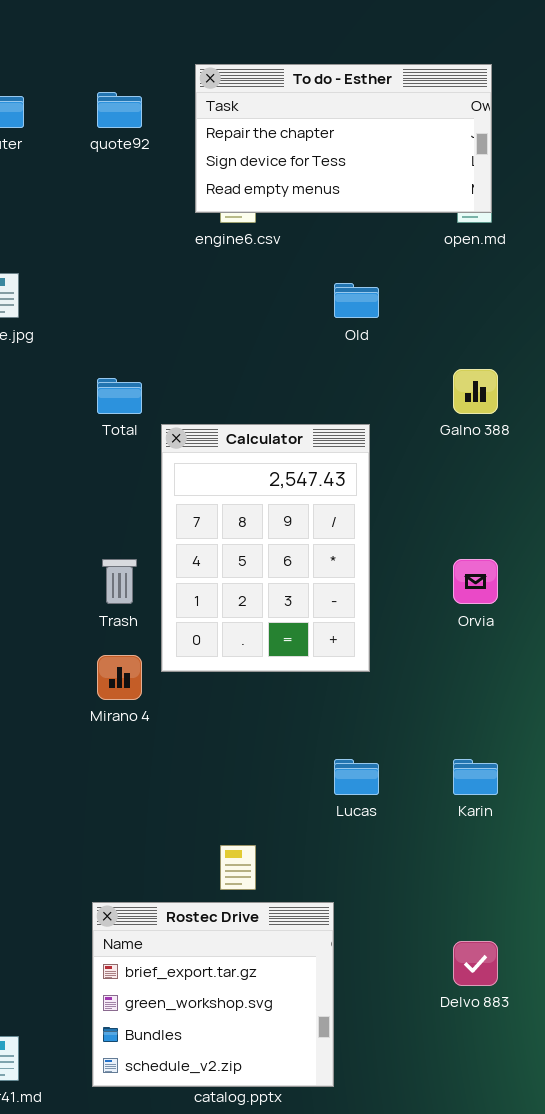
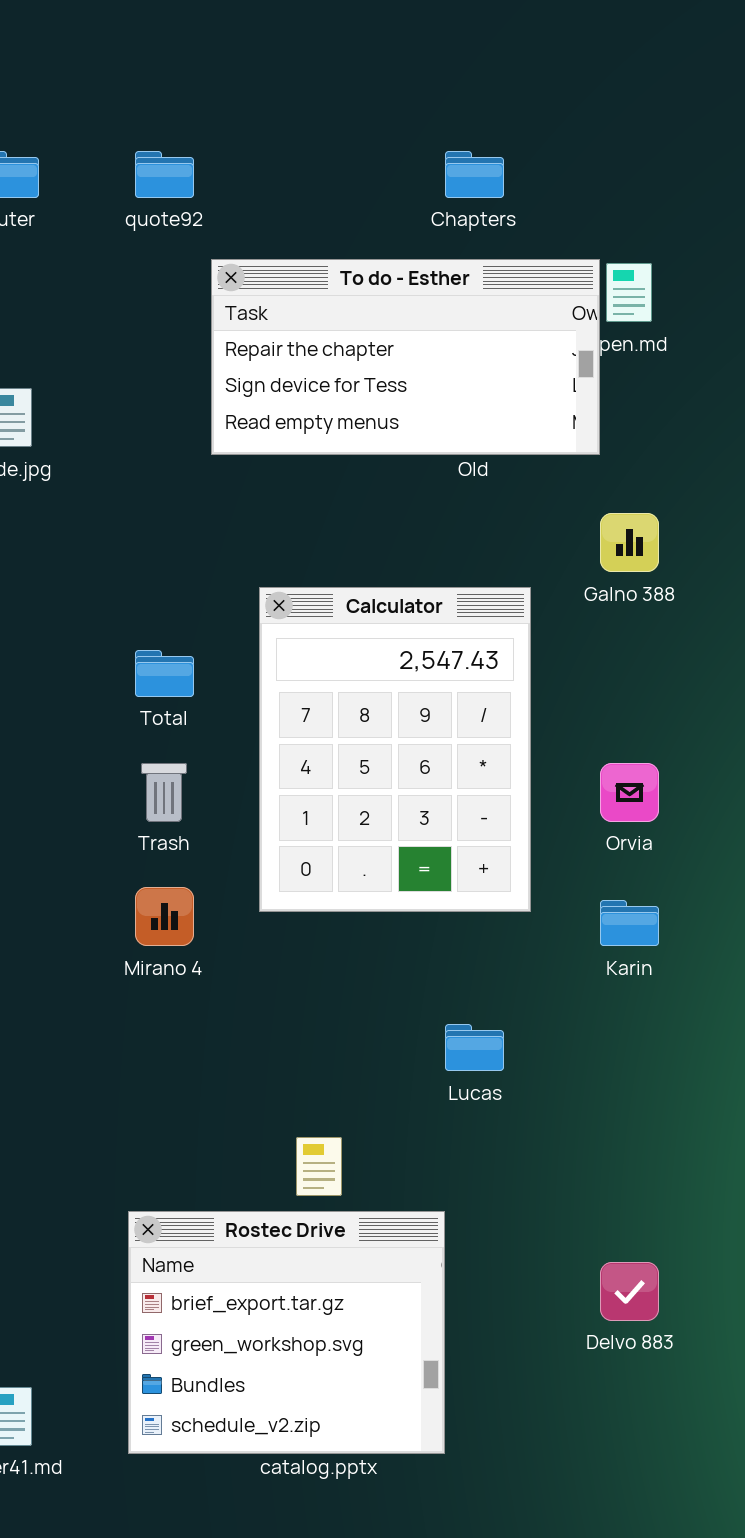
To do - Esther: [195,64,492,213] -> [211,259,600,455], moved
Total: [97,378,142,414] -> [135,650,194,697], moved
Calculator: [161,424,370,672] -> [259,587,531,912], moved
Karin: [453,759,498,795] -> [600,900,659,946], moved

